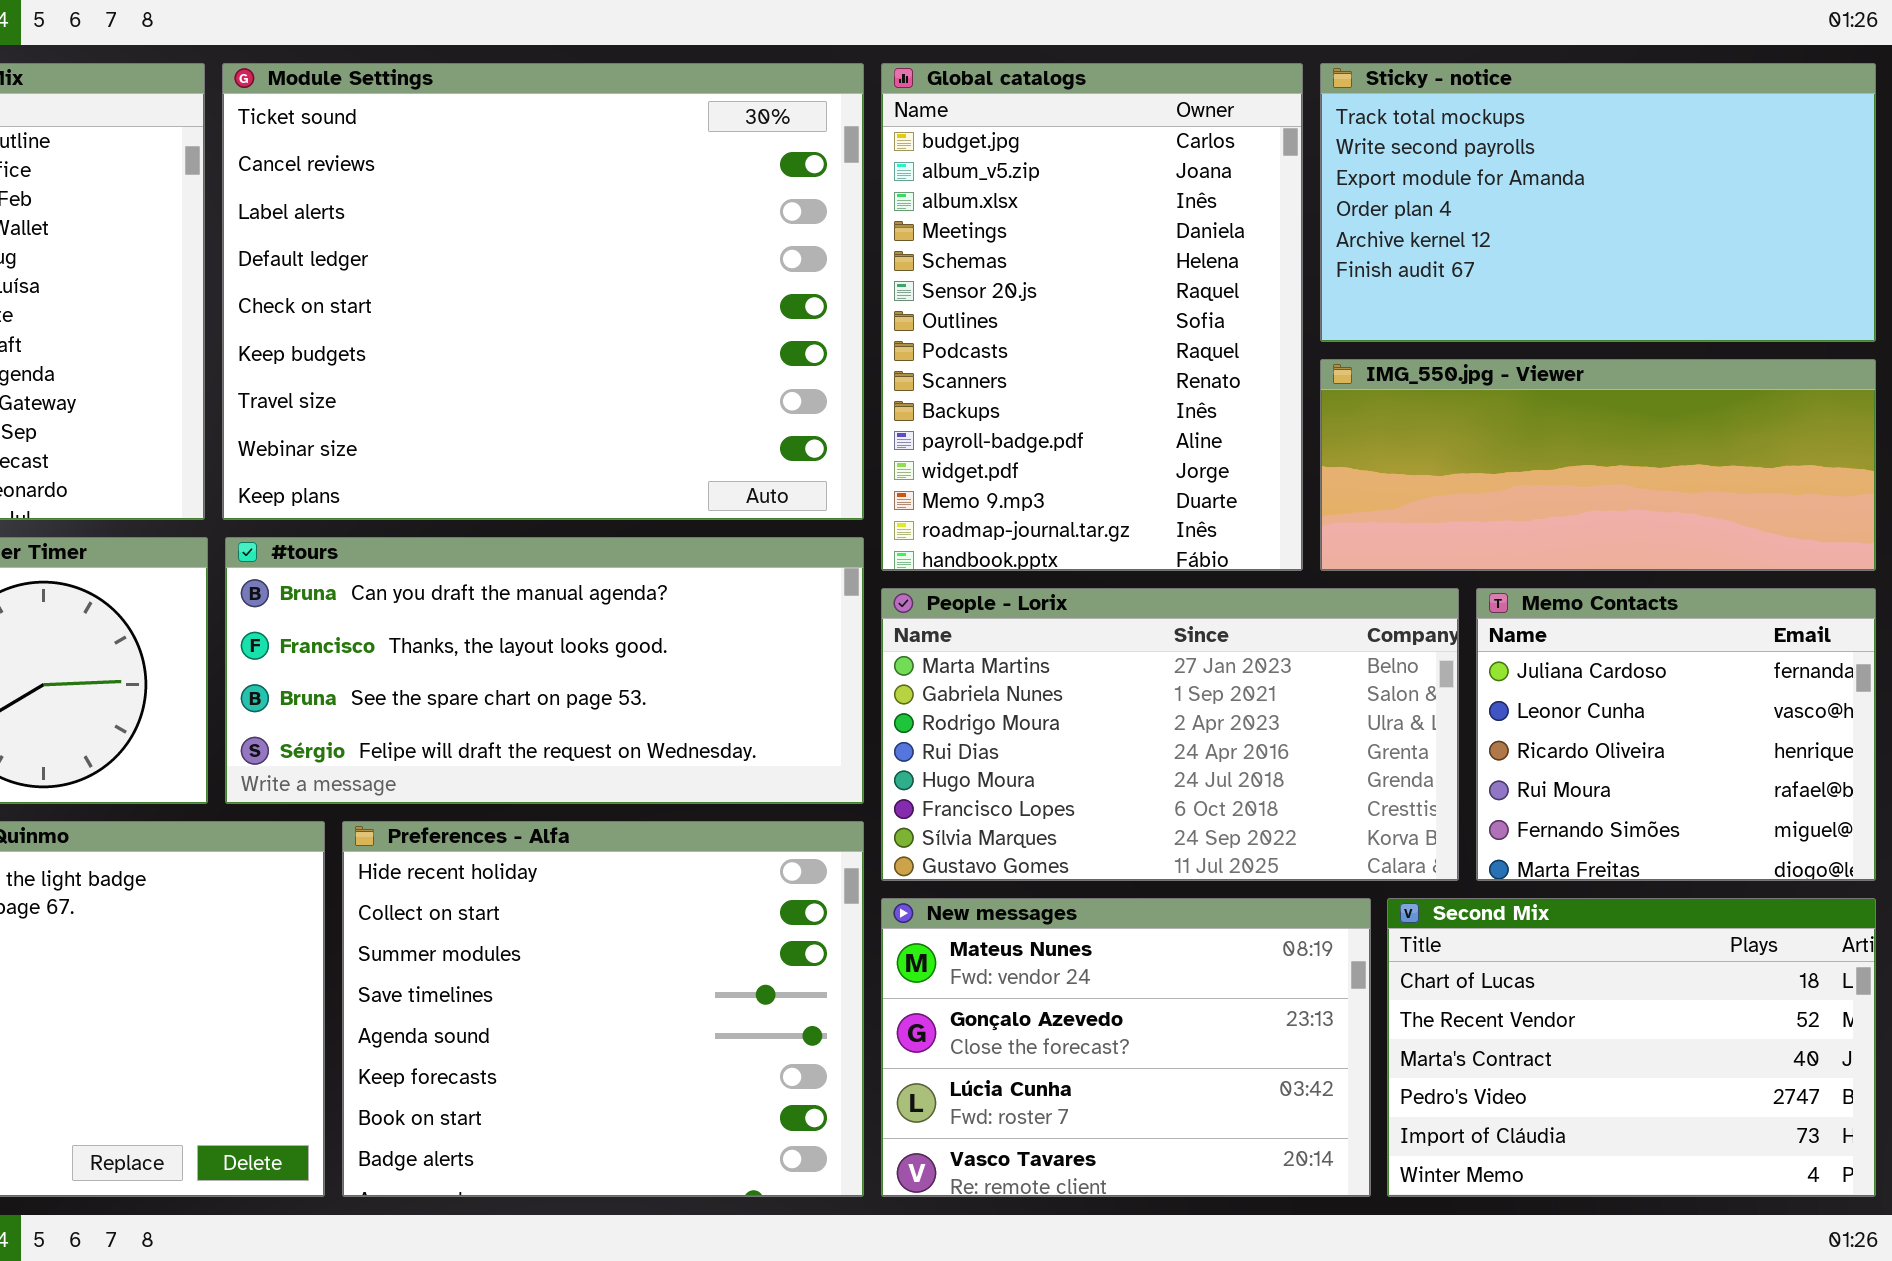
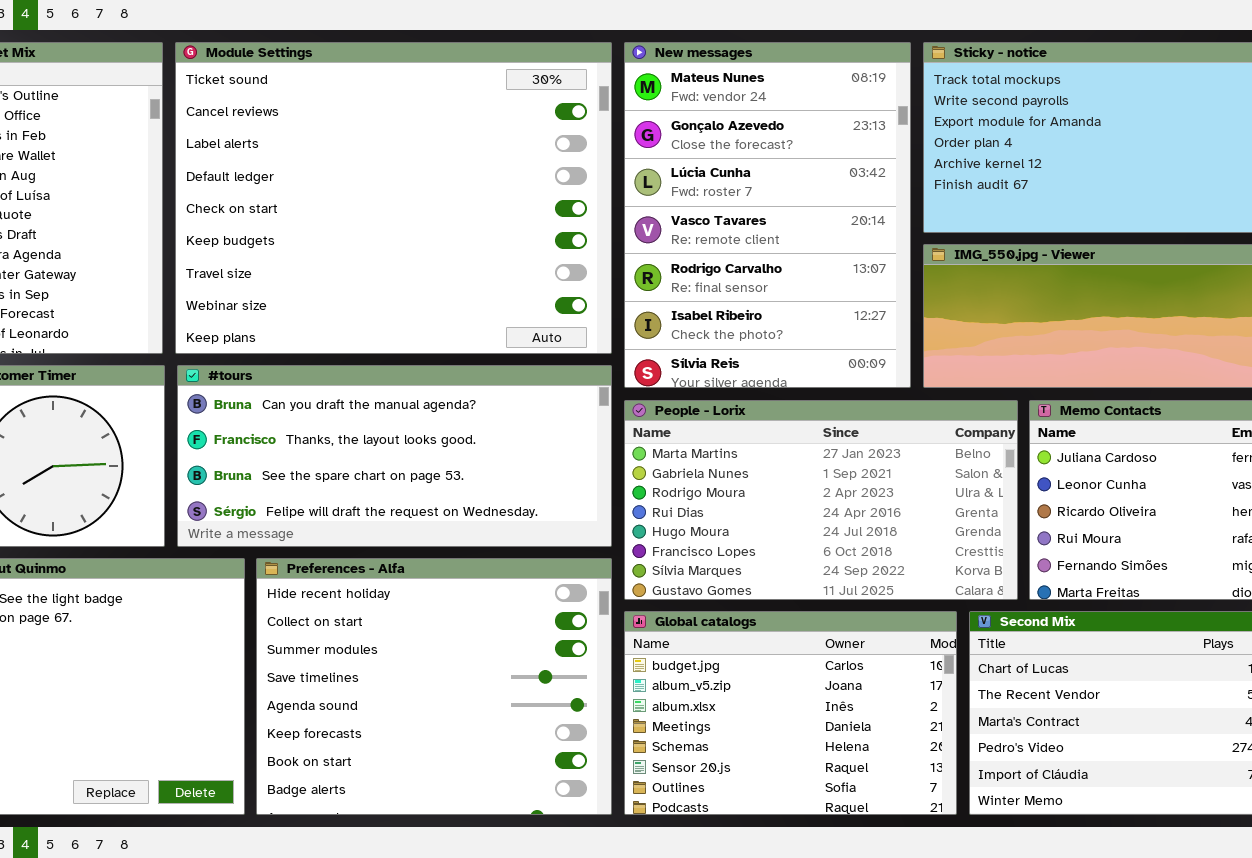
Global catalogs: [881,63,1303,571] -> [624,611,957,815], moved, resized
New messages: [881,898,1371,1197] -> [624,42,911,388], moved, resized

